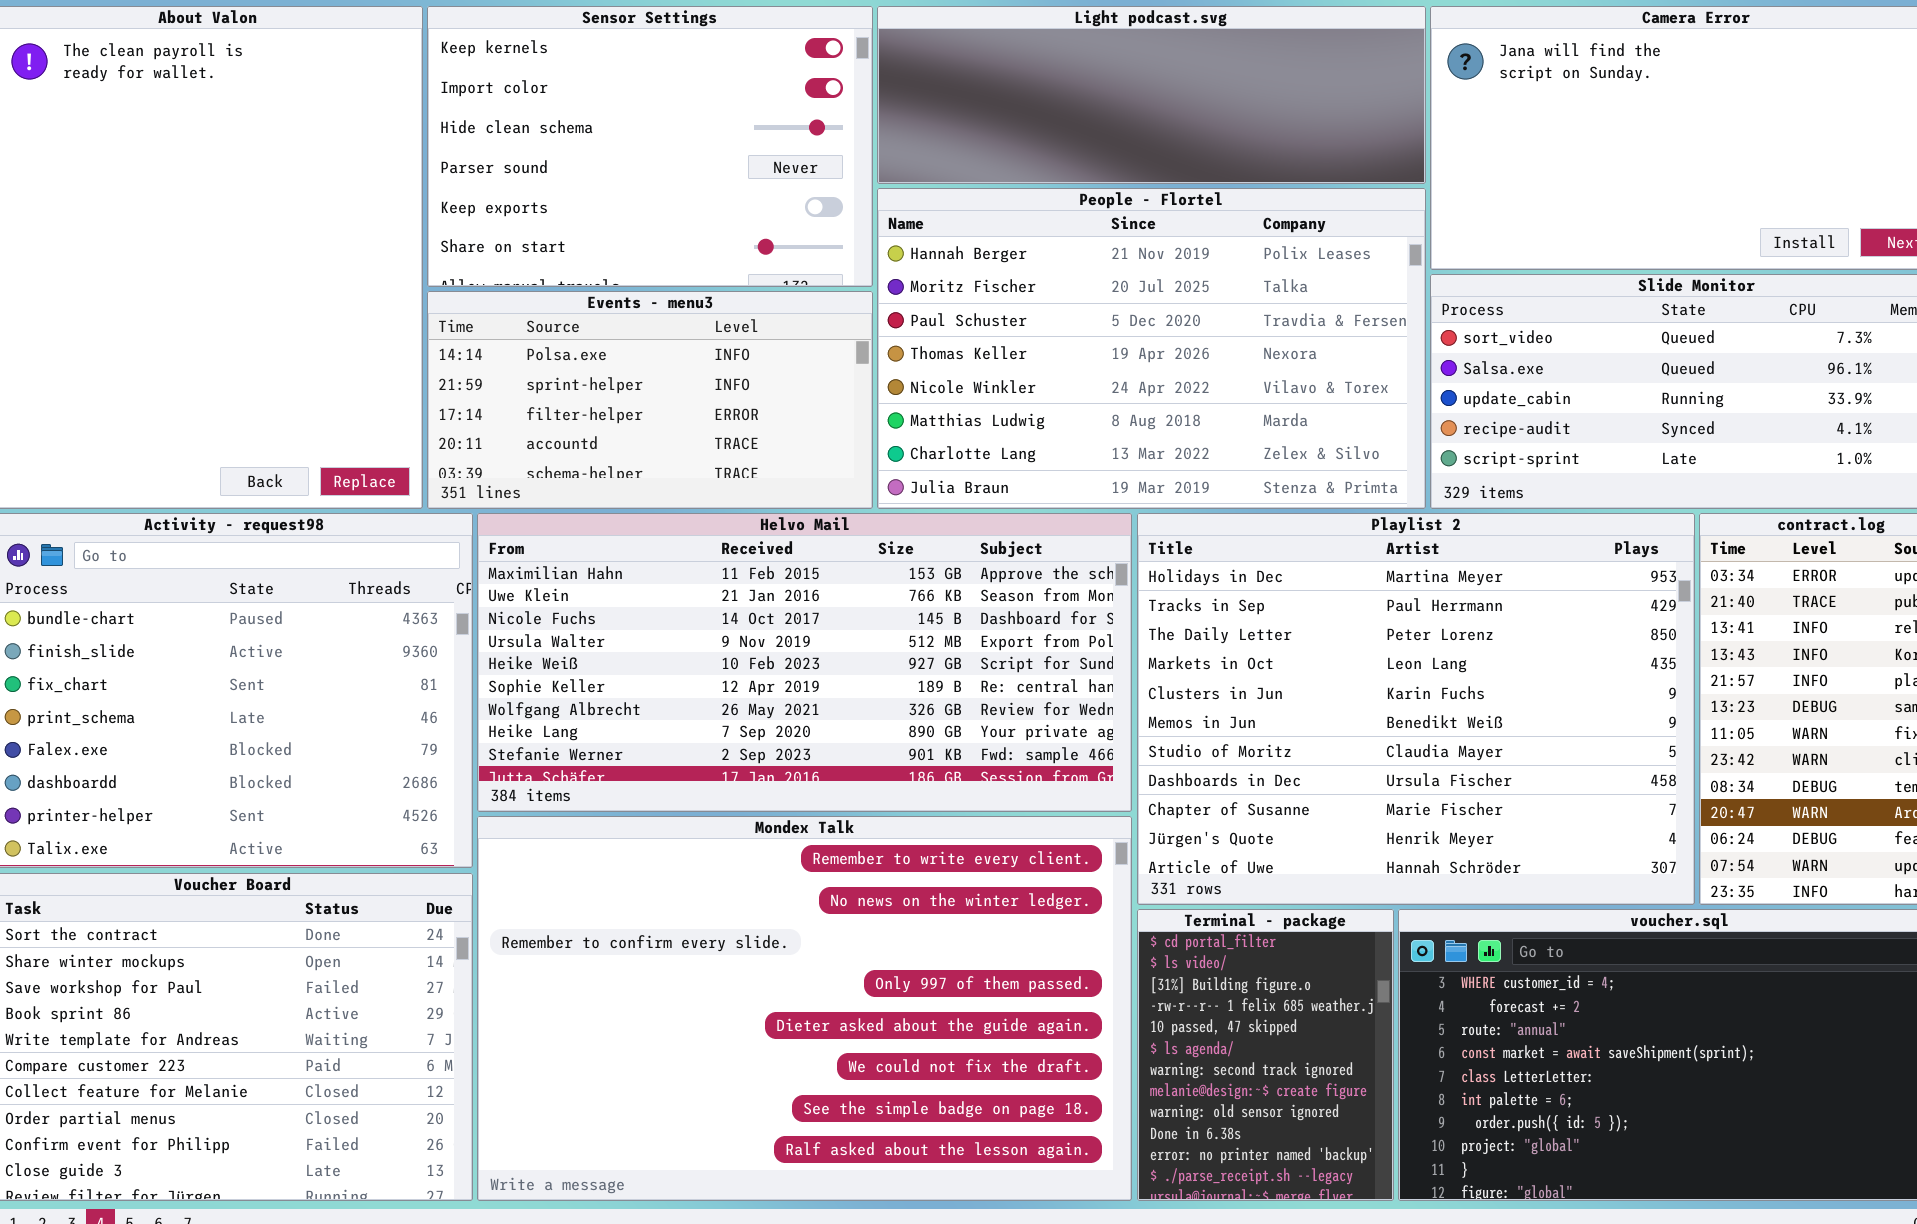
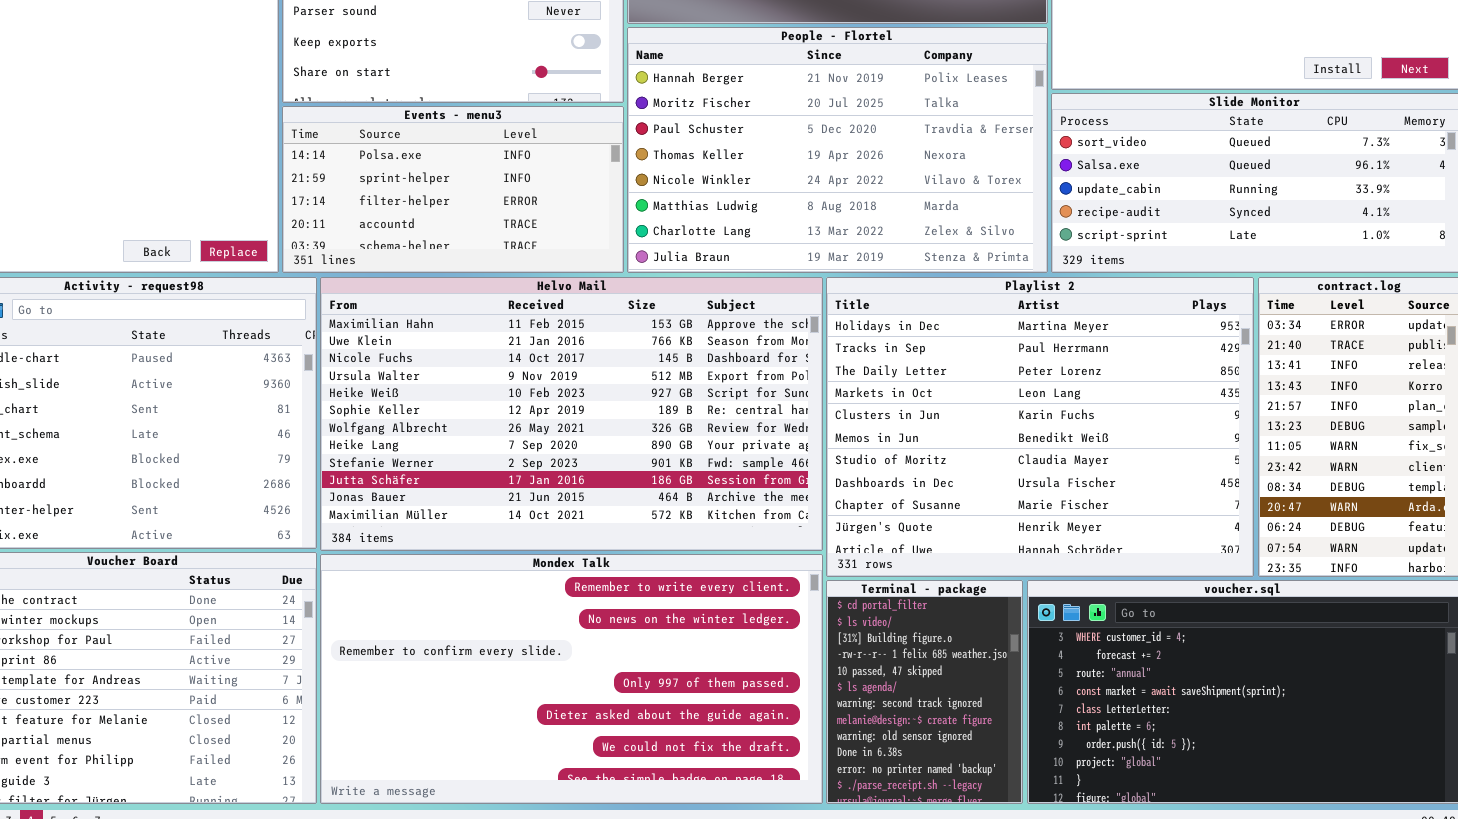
Helvo Mail: [477,513,1132,812] -> [320,277,823,551], resized
Mondex Talk: [477,816,1132,1201] -> [320,554,823,804], resized

